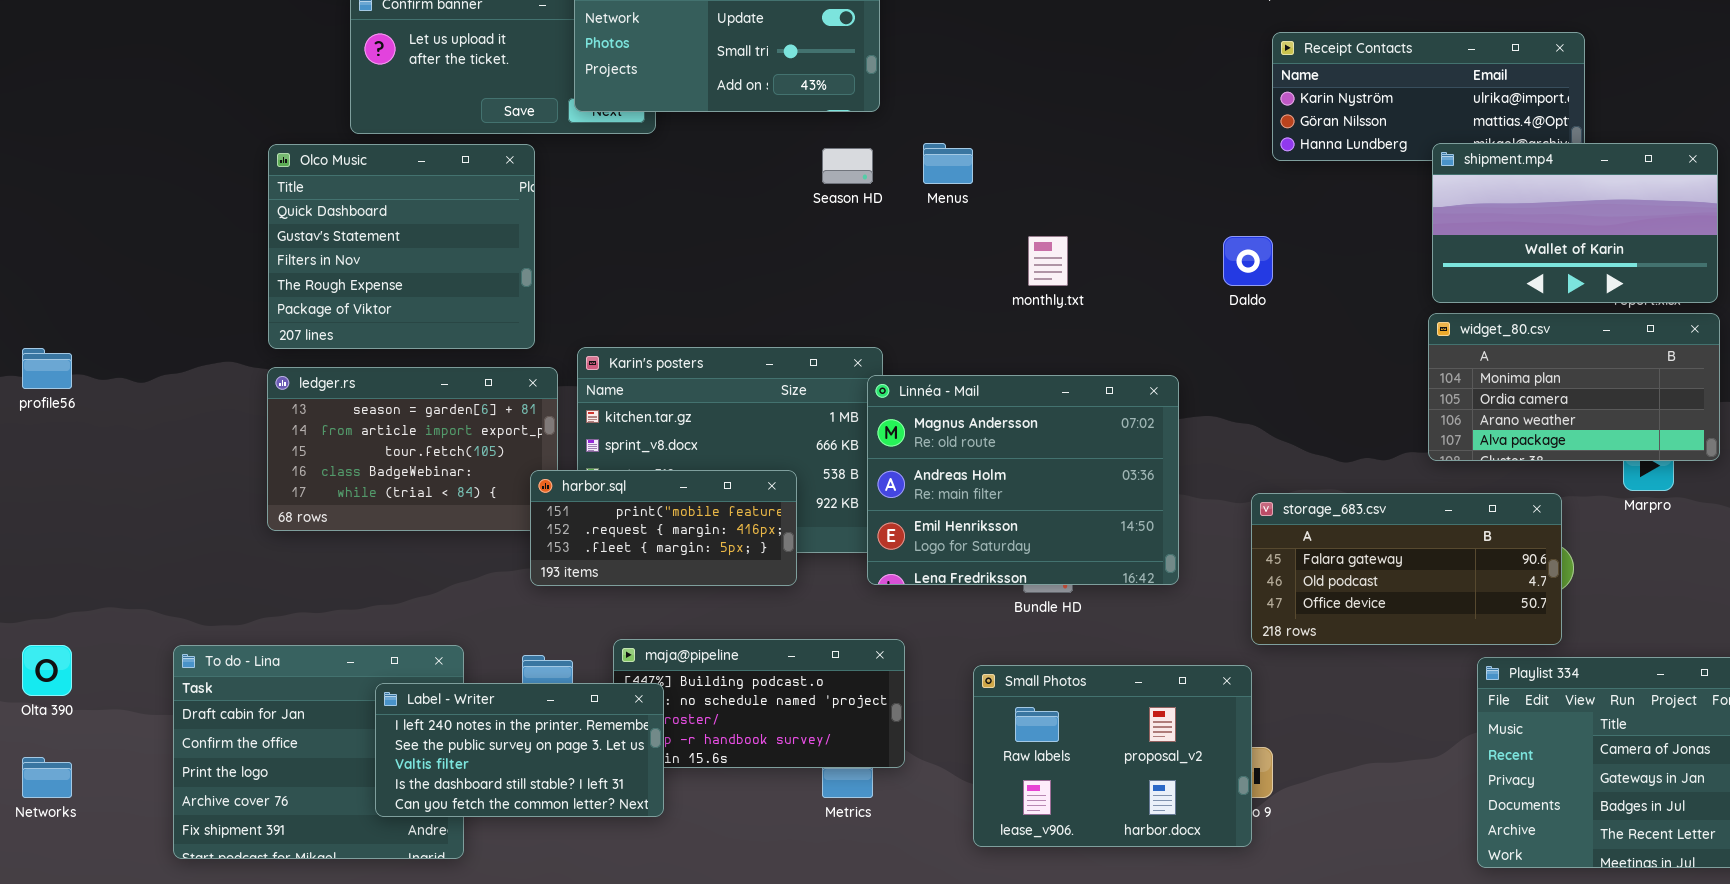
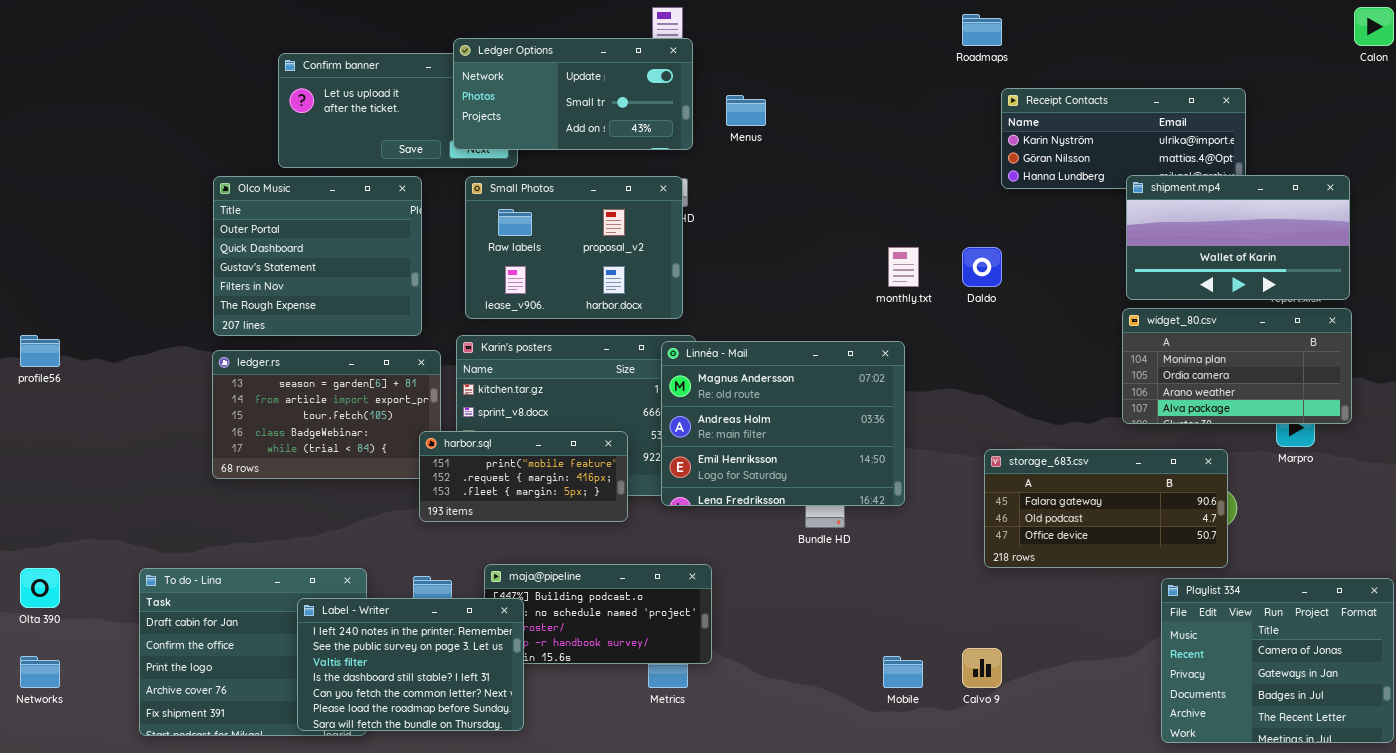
Menus: [923,143,973,184] -> [726,95,766,126], moved
Olco Music: [268,144,535,349] -> [213,176,422,336], scrolled up 1 row
monthly.txt: [1028,236,1068,286] -> [888,247,919,287], moved
Linnéa - Mail: [867,375,1179,585] -> [661,341,905,506], moved
Small Photos: [973,665,1252,847] -> [465,176,683,319], moved
Label - Writer: [375,683,664,817] -> [297,598,524,731], resized

